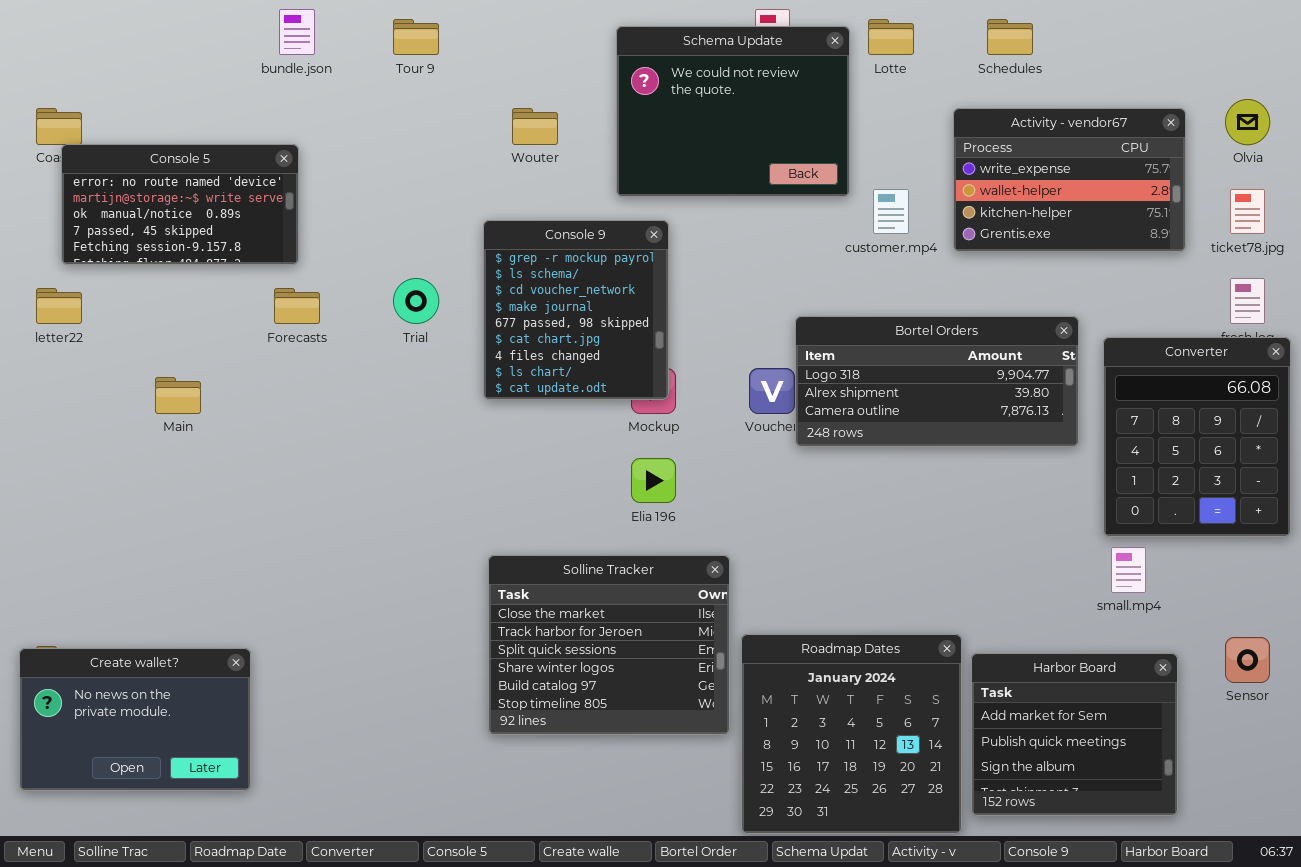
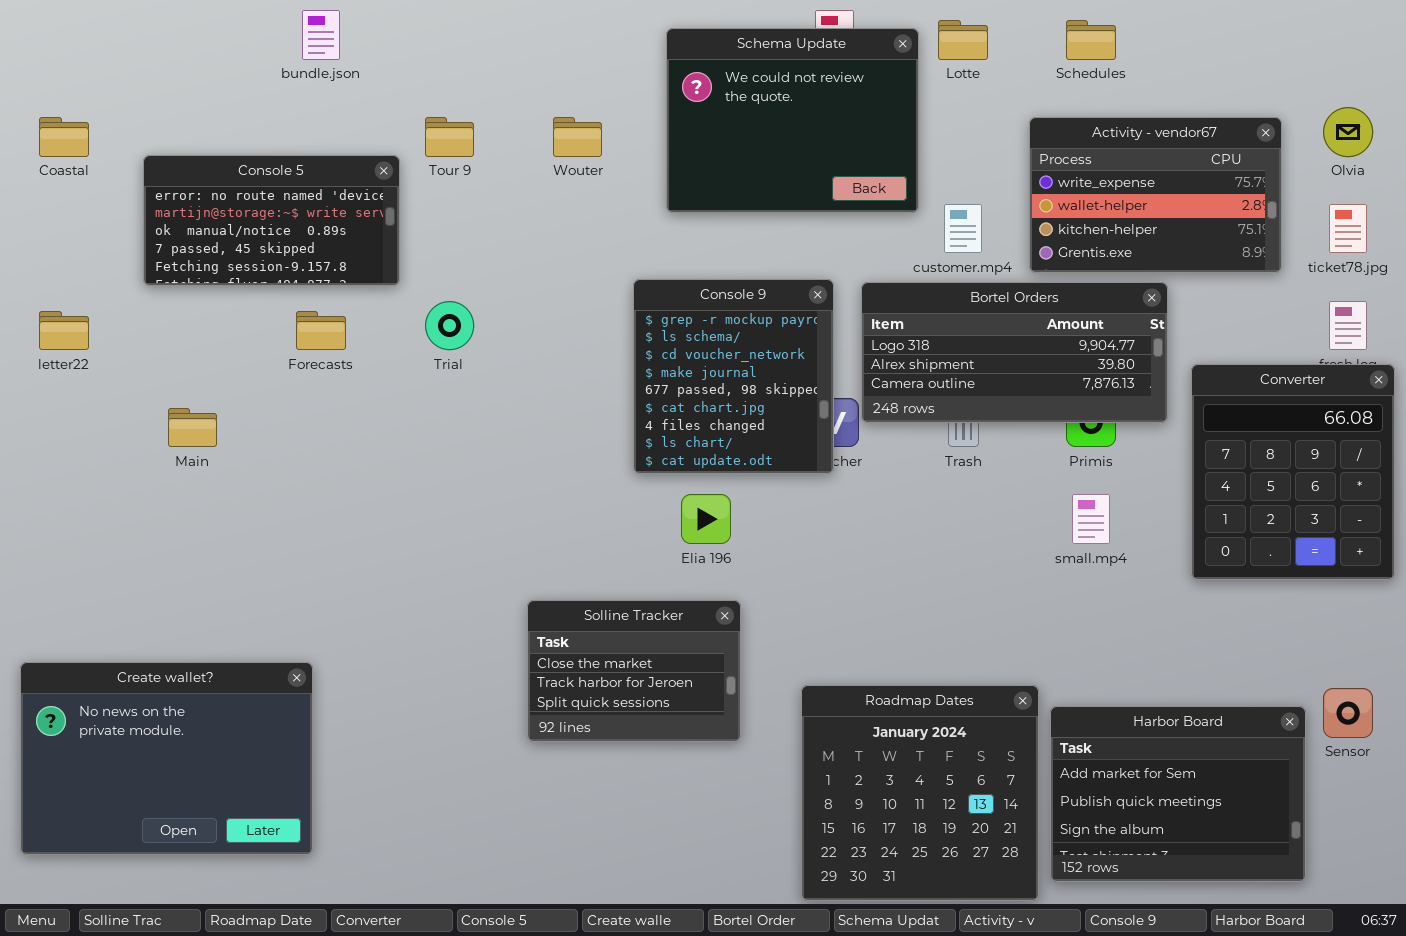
Tour 9: [393,19,439,55] -> [425,117,474,157], moved
Console 5: [61,144,299,265] -> [143,155,400,286], moved
Console 9: [483,220,669,400] -> [633,279,834,474], moved
Bortel Orders: [795,316,1079,447] -> [861,282,1168,423], moved
small.mp4: [1111,547,1146,593] -> [1072,494,1110,544], moved
Solline Tracker: [488,555,730,735] -> [527,600,741,742], resized
Create wallet?: [19,648,251,791] -> [20,662,313,855], resized
Harbor Board: [971,653,1178,816] -> [1050,706,1306,882], resized

